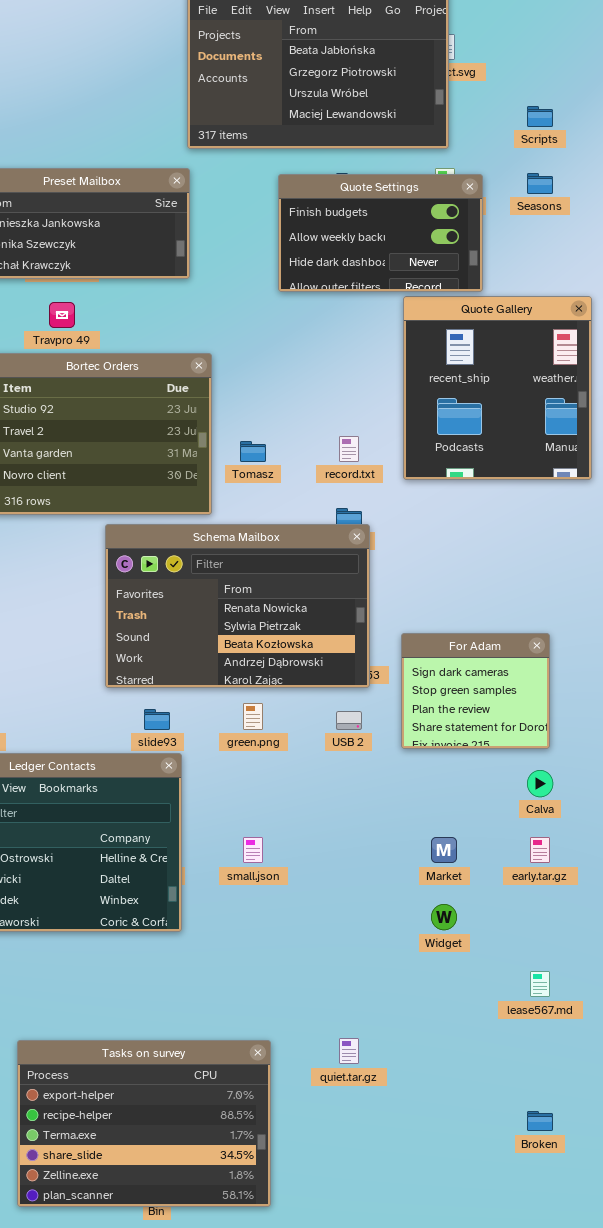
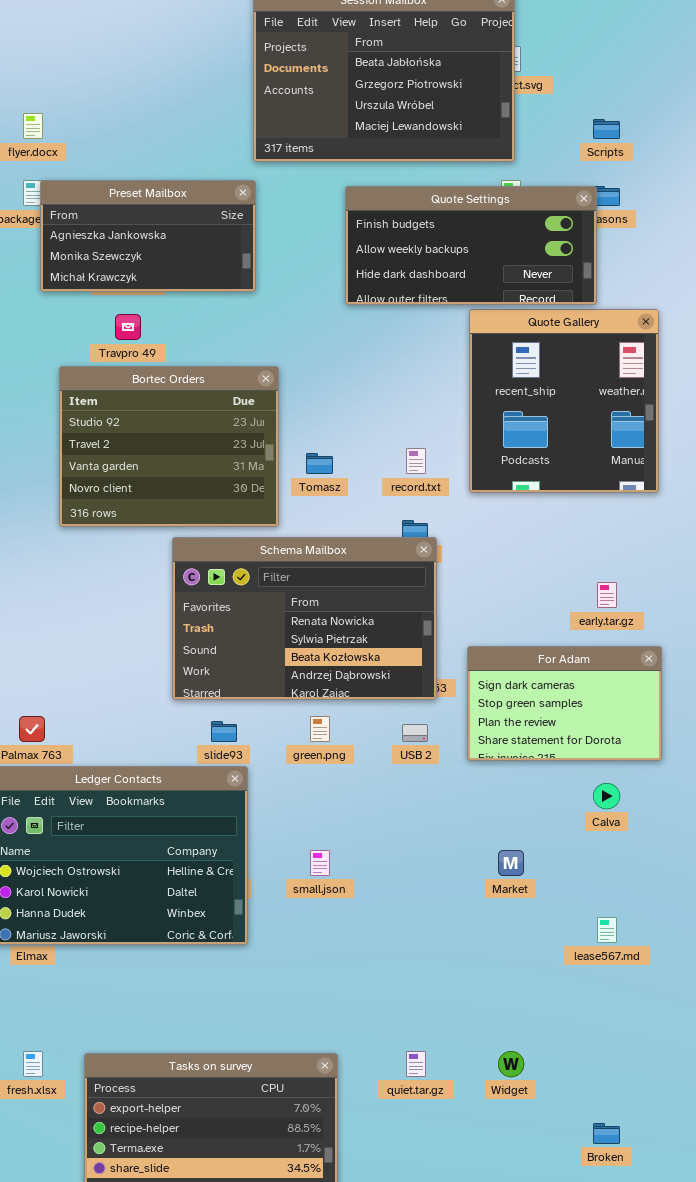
Quote Settings: [278,174,483,292] -> [345,186,597,305], resized
For Adam: [401,633,550,749] -> [467,646,662,761], resized
early.tar.gz: [530,837,550,863] -> [597,582,617,608], moved
Widget: [431,904,457,930] -> [498,1051,524,1077], moved
lease567.md: [530,971,550,997] -> [597,917,617,943], moved

